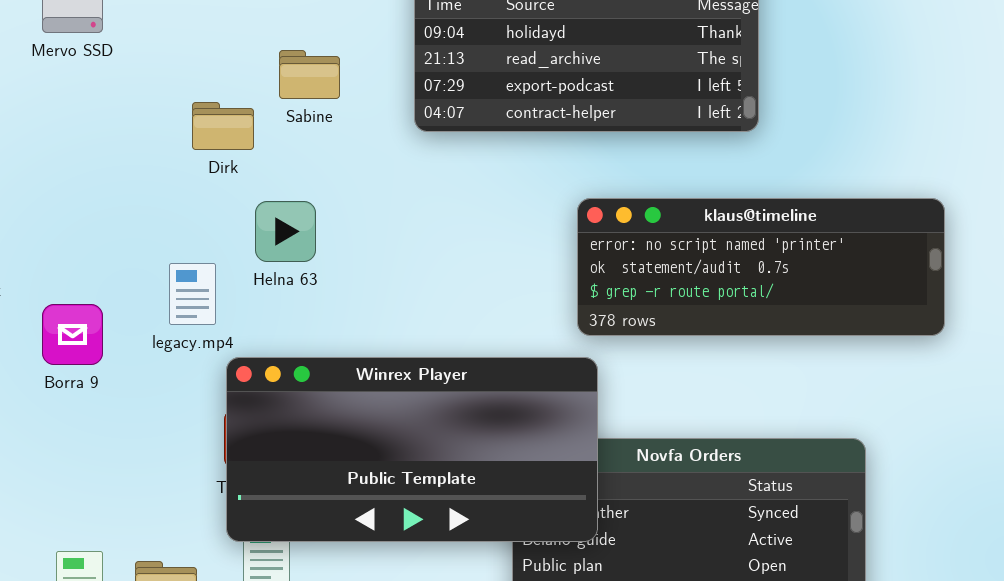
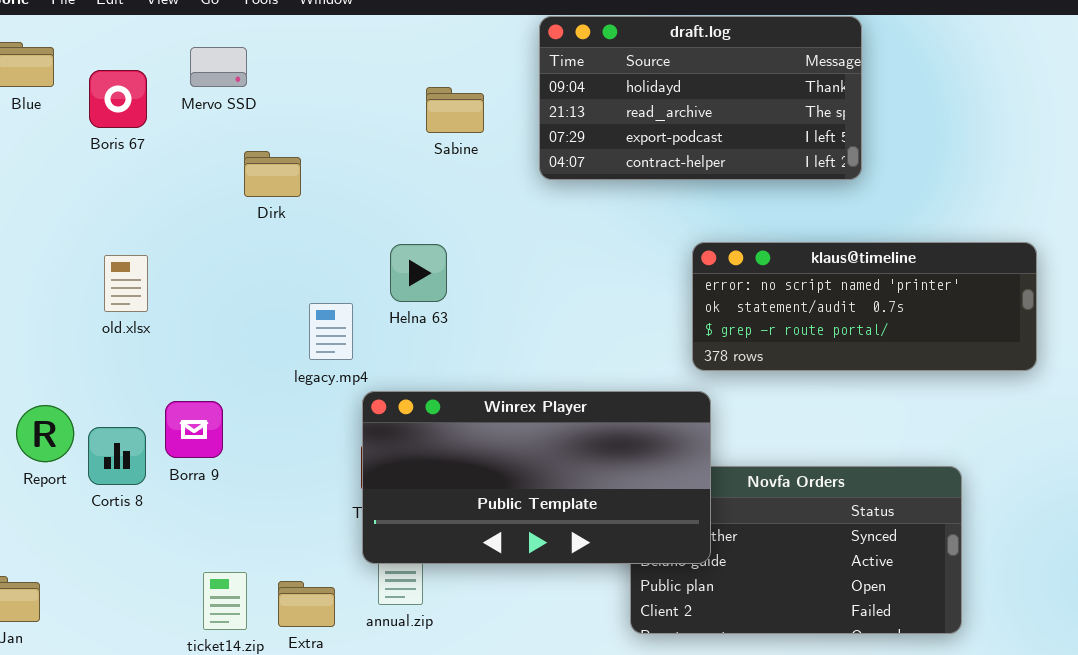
Sabine: [279,50,340,99] -> [426,87,484,133], moved
Dirk: [192,102,254,150] -> [244,151,301,197], moved
Borra 9: [42,304,103,365] -> [165,401,223,458], moved

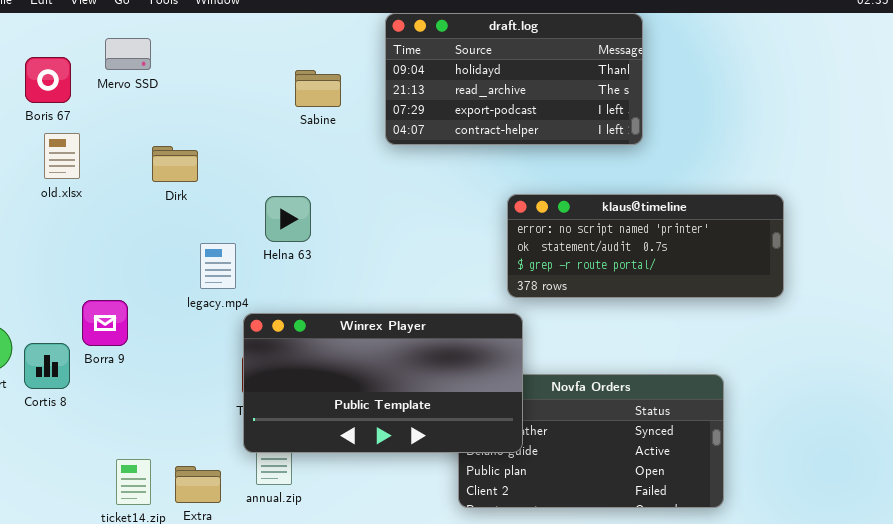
Dirk: [244,151,301,197] -> [152,146,198,182], moved
old.xlsx: [104,255,148,312] -> [44,133,80,179], moved
Borra 9: [165,401,223,458] -> [82,300,128,346], moved

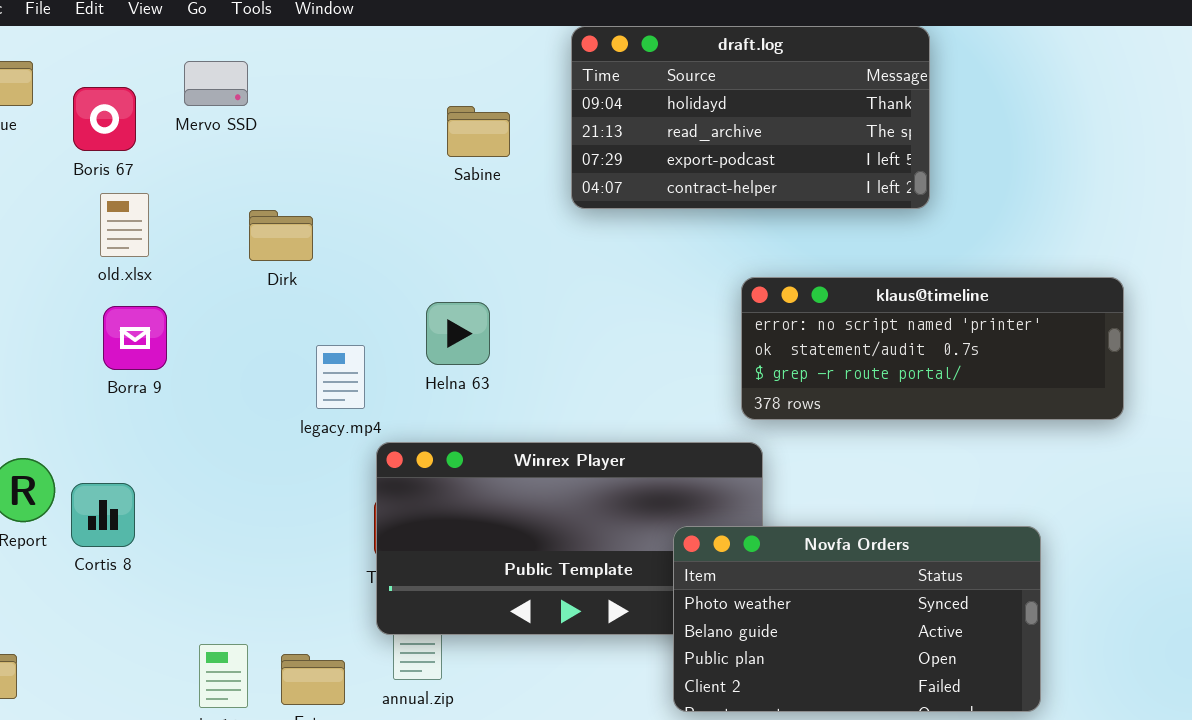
Helna 63: [265,196,311,242] -> [426,302,490,365], moved
Borra 9: [82,300,128,346] -> [103,306,167,370], moved
Novfa Orders: [458,374,724,508] -> [673,526,1041,712], raised

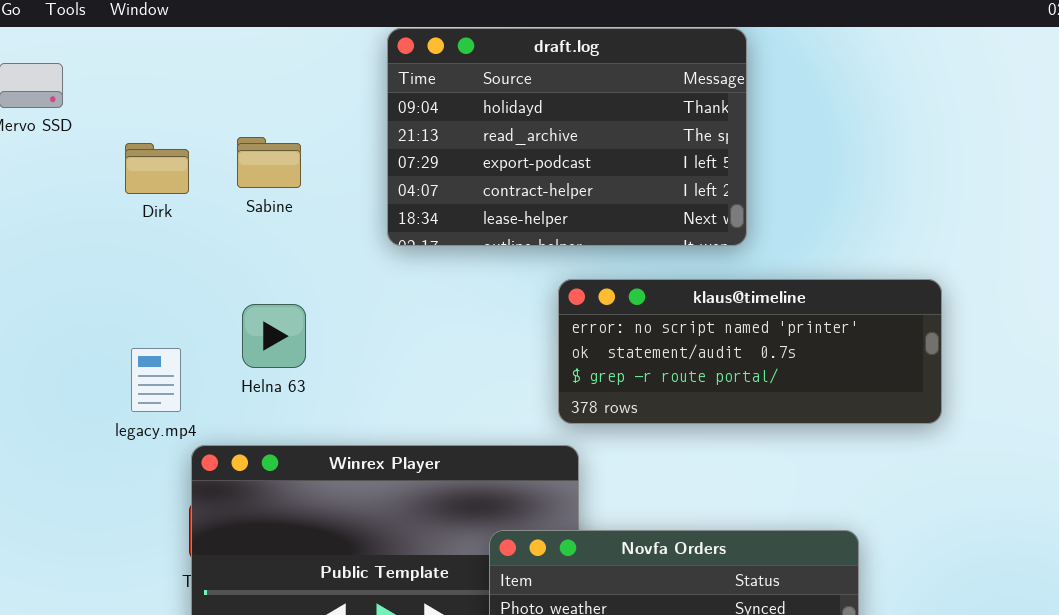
draft.log: [571,26,930,209] -> [387,28,747,246], resized
Sabine: [447,106,510,157] -> [237,137,301,188], moved
Dirk: [249,210,313,261] -> [125,143,189,194], moved

